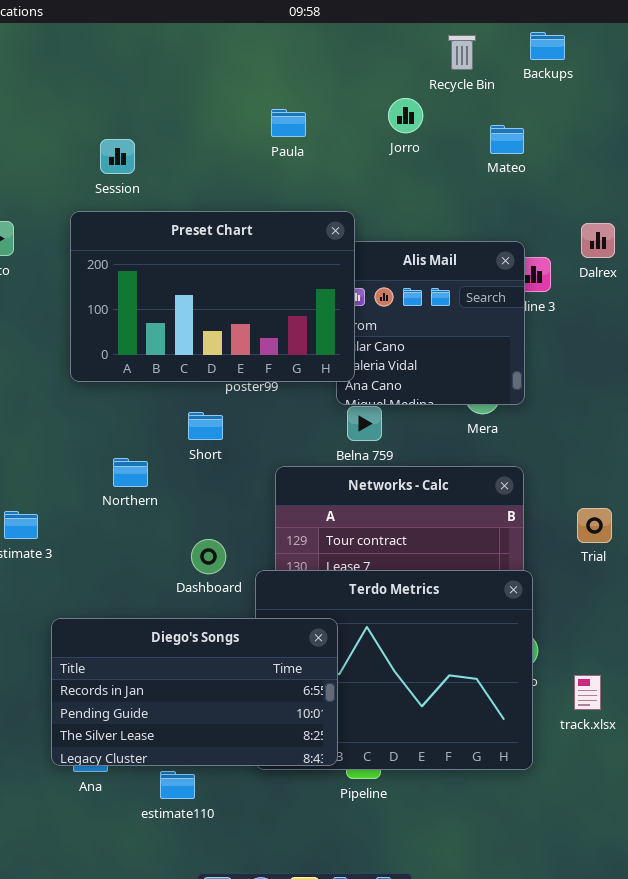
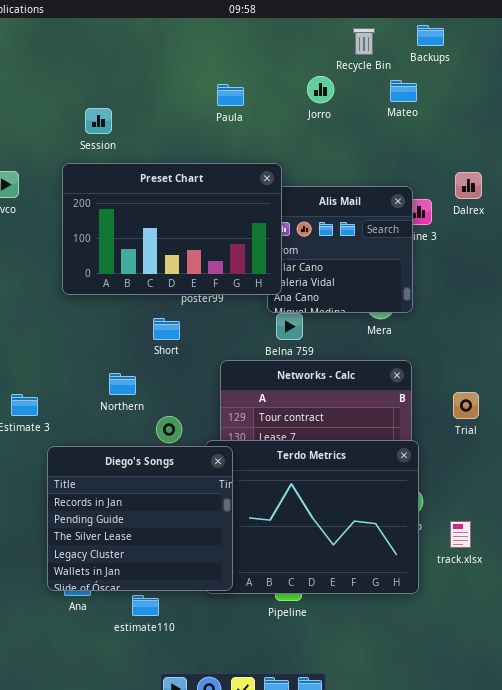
Mateo: [490,125,524,154] -> [390,80,417,102], moved
Northern: [113,458,148,487] -> [109,373,136,395], moved
Diego's Songs: [51,618,338,766] -> [47,446,233,591], resized

